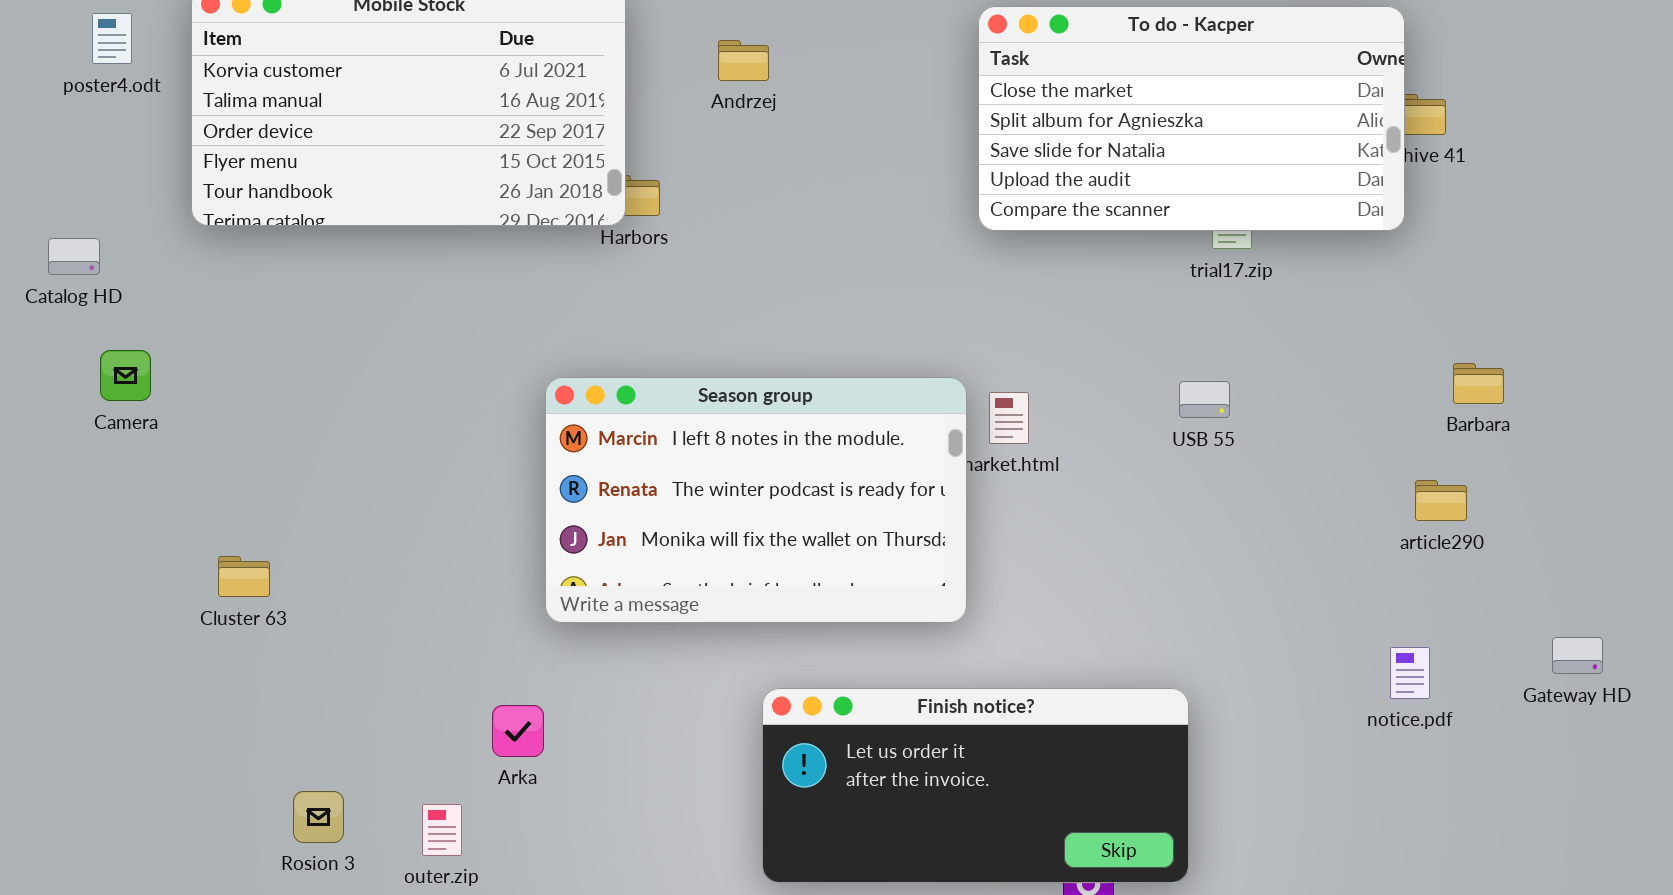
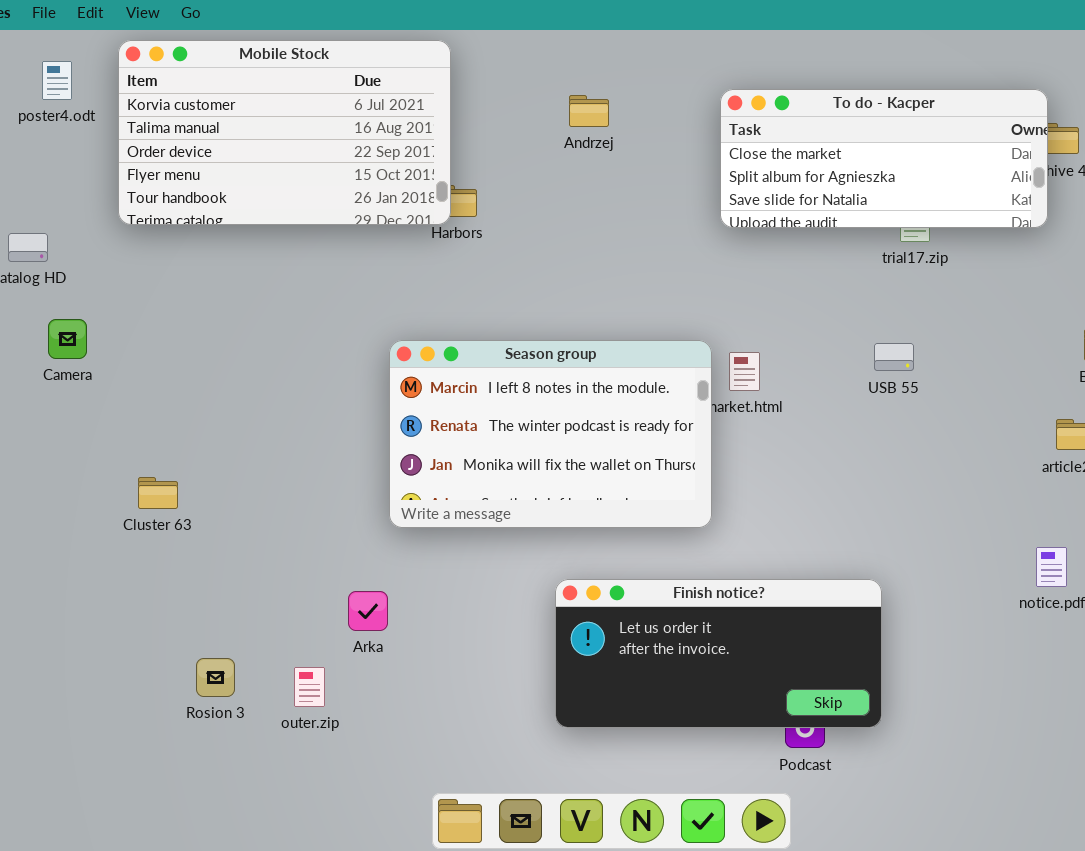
To do - Kacper: [978,6,1405,231] -> [720,89,1048,228], resized
Andrzej: [718,40,769,81] -> [569,95,609,127], moved

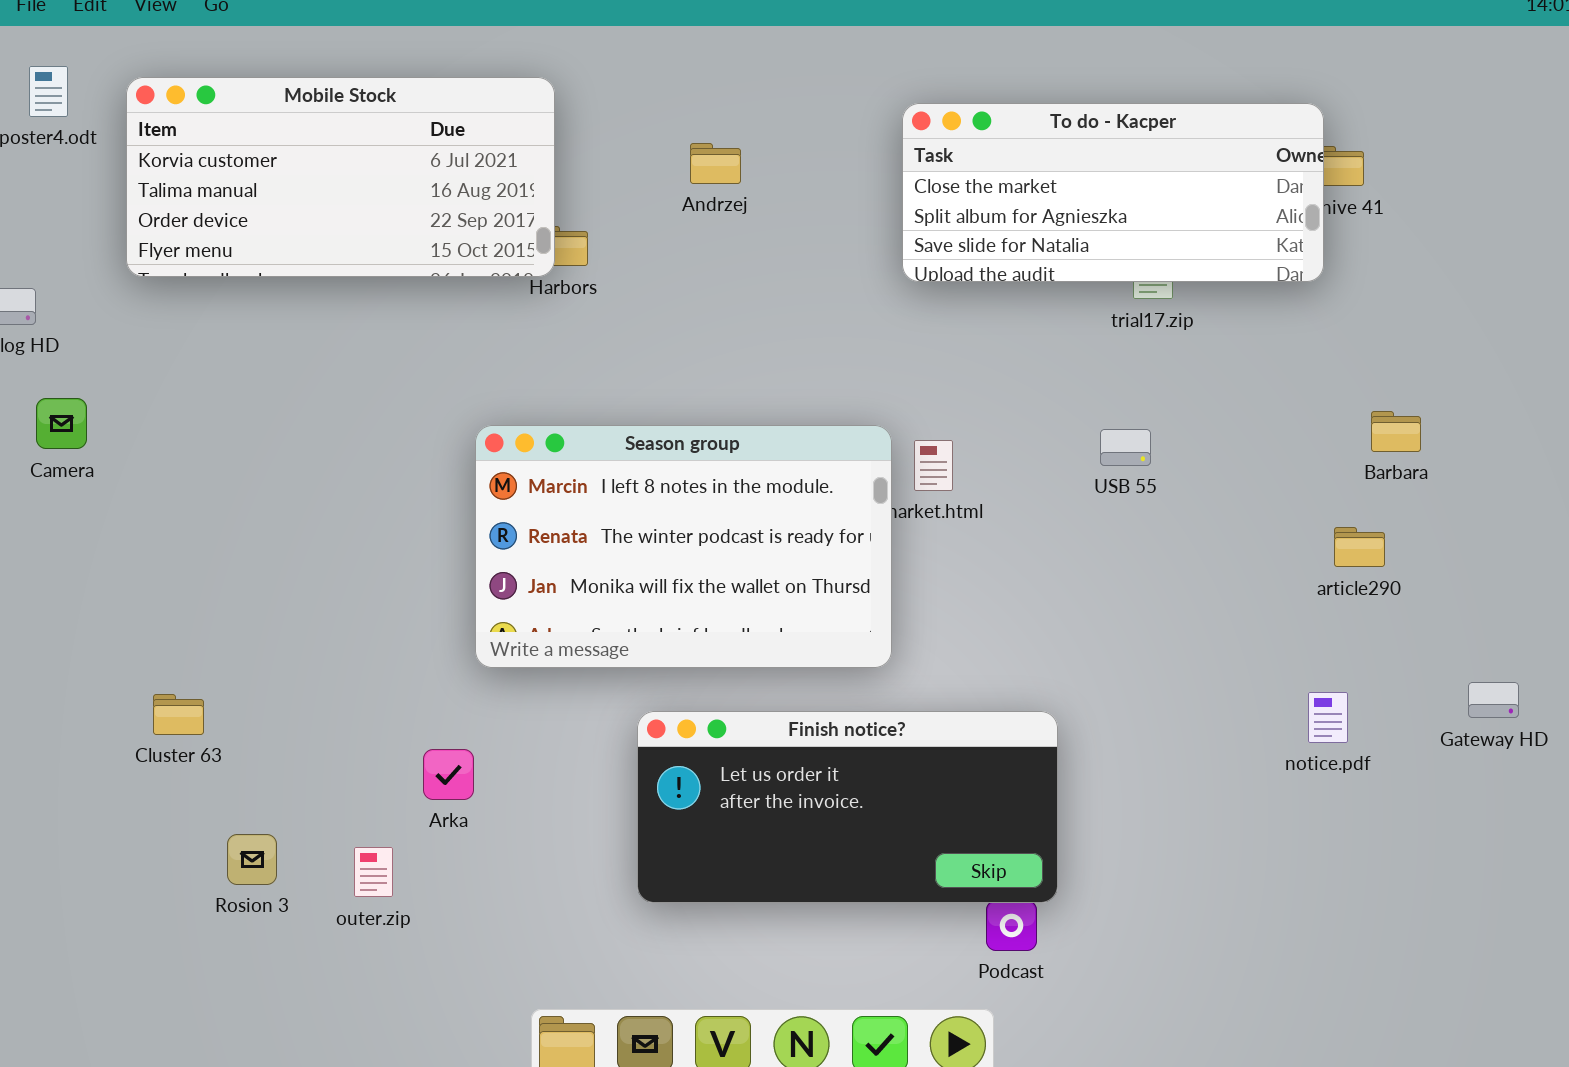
Mobile Stock: [118,40,451,225] -> [126,77,555,277], resized
Andrzej: [569,95,609,127] -> [690,143,741,184], moved
Cluster 63: [138,477,178,509] -> [153,694,204,735], moved
Finish notice?: [555,579,882,728] -> [637,711,1058,903], moved

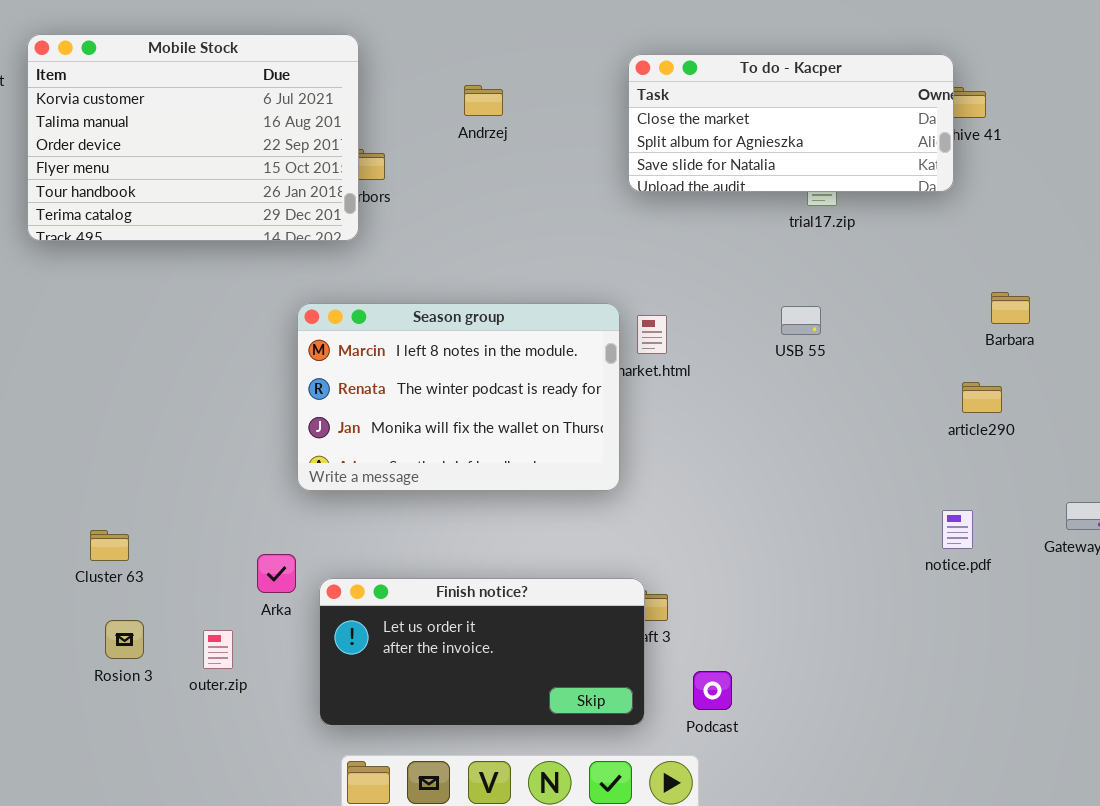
Mobile Stock: [126,77,555,277] -> [27,34,359,241], resized
Cluster 63: [153,694,204,735] -> [90,530,129,561], moved
Finish notice?: [637,711,1058,903] -> [319,578,645,726], moved

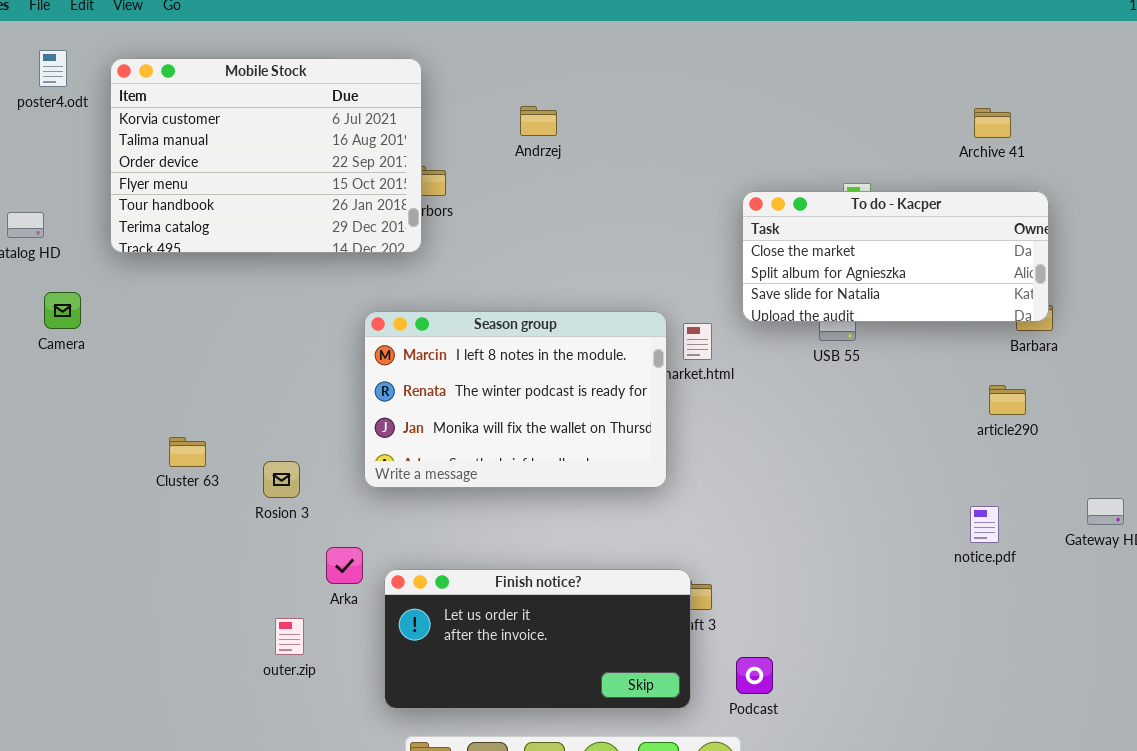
To do - Kacper: [628,54,954,192] -> [742,191,1049,322], moved
Cluster 63: [90,530,129,561] -> [169,437,206,467], moved
Rosion 3: [105,620,144,659] -> [263,461,300,498], moved

